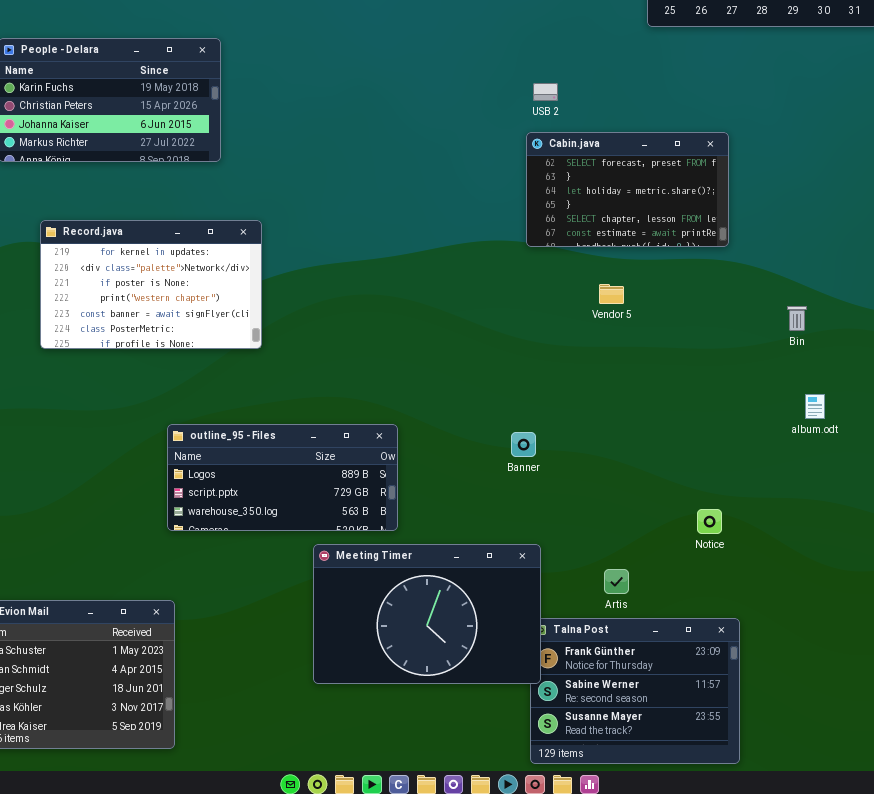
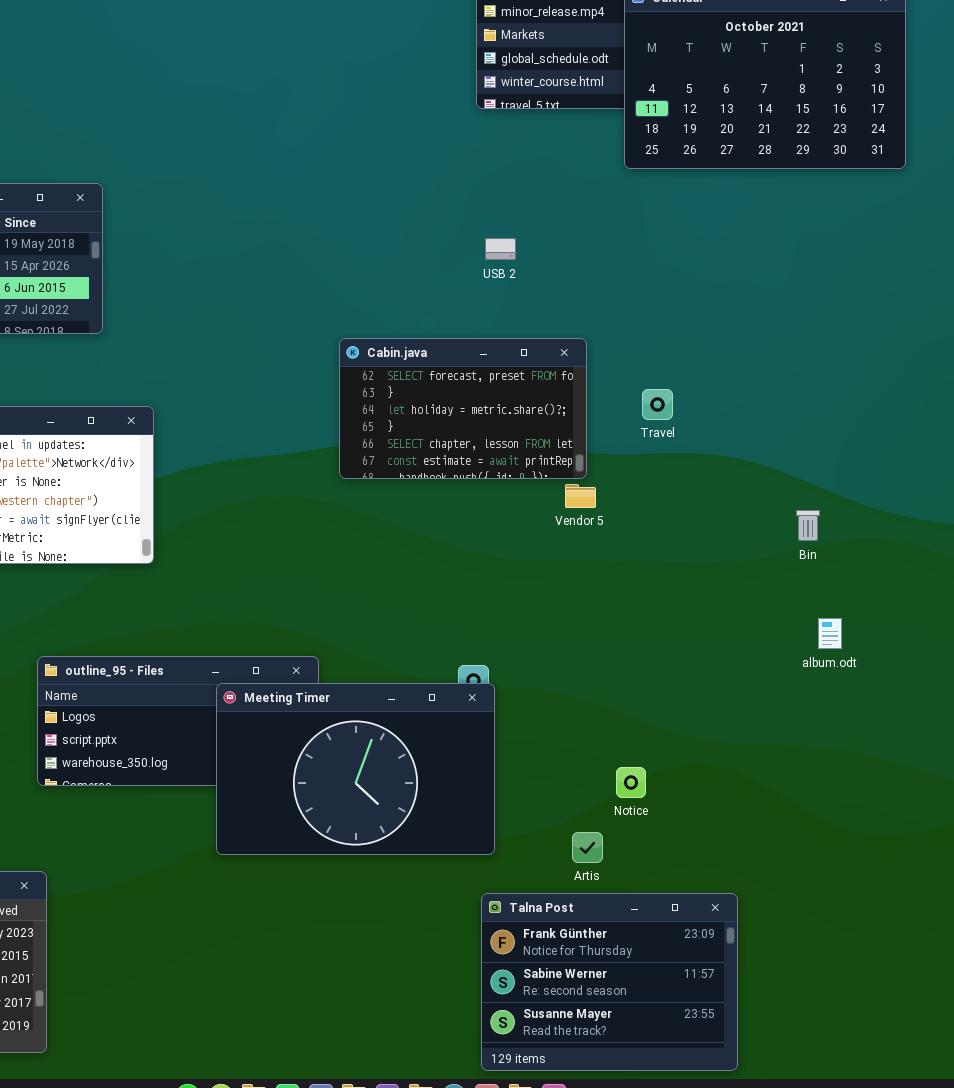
Cabin.java: [526,132,729,247] -> [339,338,587,479], moved
Notice: [697,509,722,534] -> [616,767,646,798], moved
Meeting Timer: [313,544,541,684] -> [216,683,495,855], moved

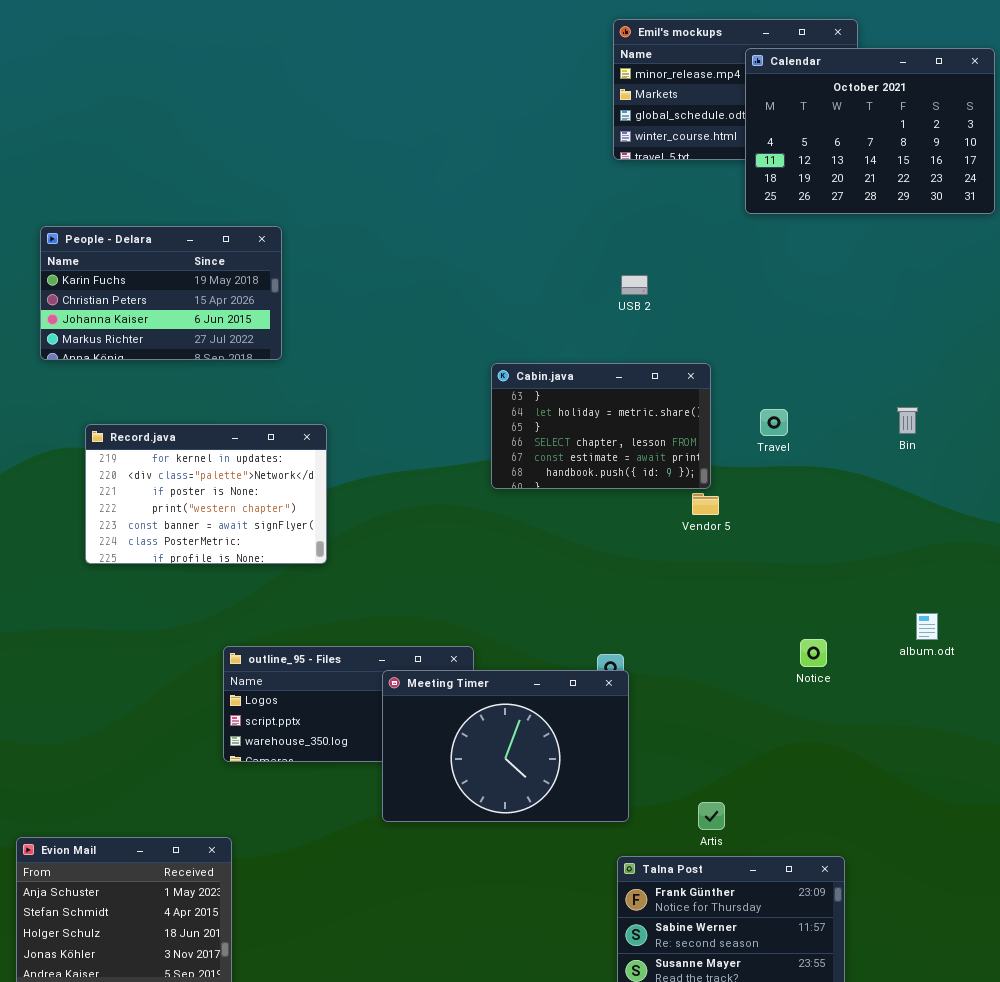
Cabin.java: [339,338,587,479] -> [491,363,711,489], scrolled down 1 row
Bin: [796,510,820,541] -> [897,407,918,434], moved
Notice: [616,767,646,798] -> [800,639,827,667], moved

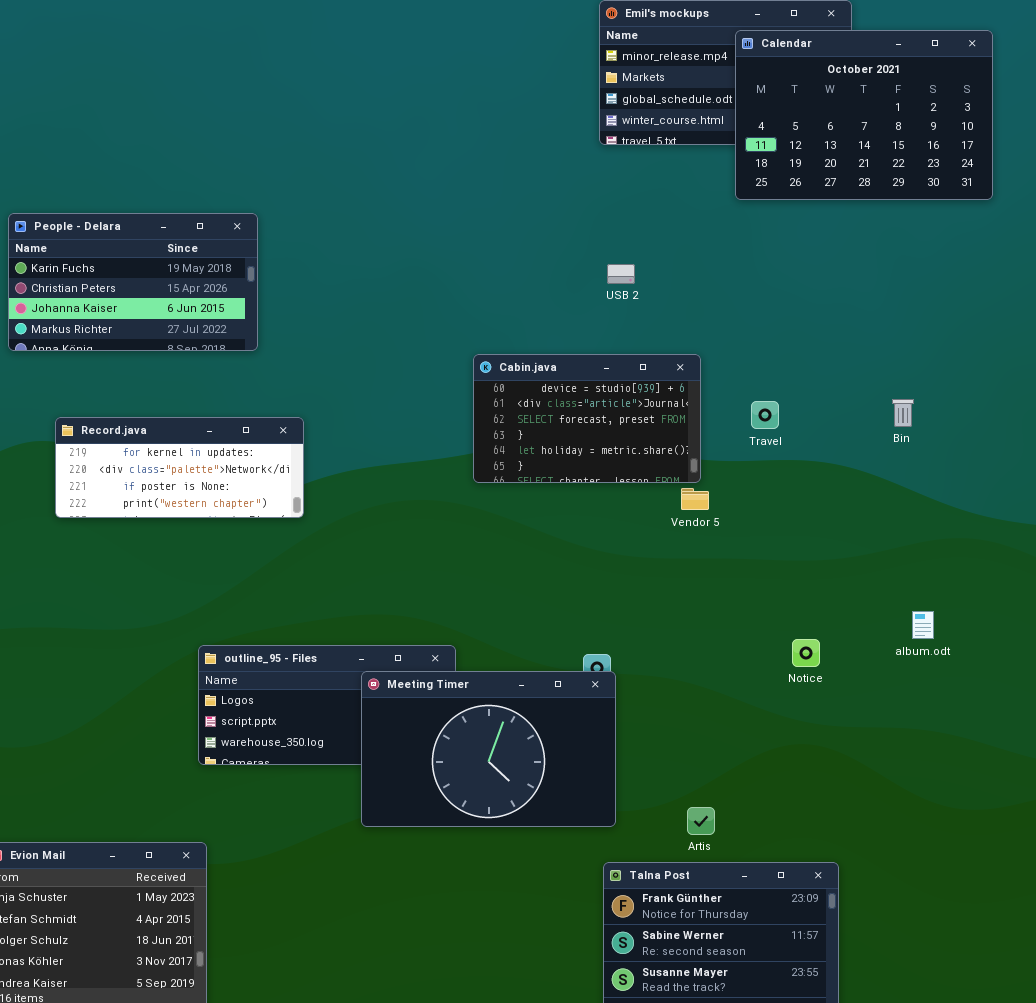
Cabin.java: [491,363,711,489] -> [473,354,701,483], scrolled up 3 rows
Record.java: [85,424,327,564] -> [55,417,304,518], resized

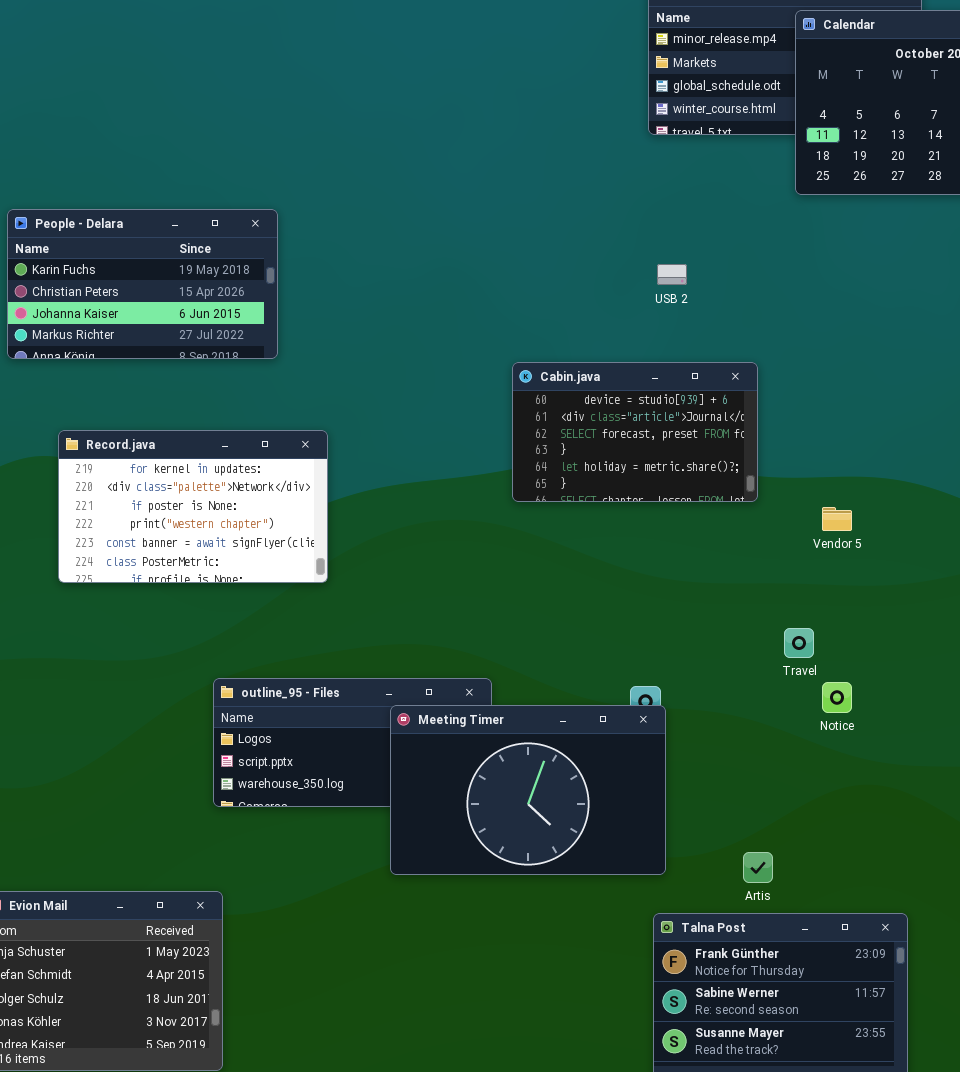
Travel: [751,401,779,429] -> [784,628,814,658], moved
Record.java: [55,417,304,518] -> [58,430,328,583], resized
Vendor 5: [681,488,709,510] -> [822,507,852,531], moved
Notice: [792,639,820,667] -> [822,682,852,713], moved

